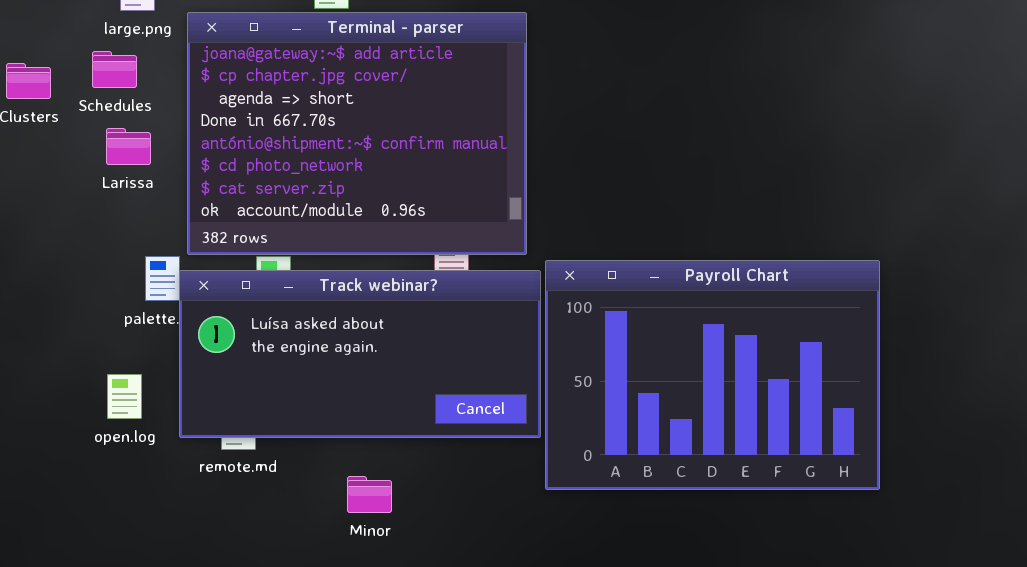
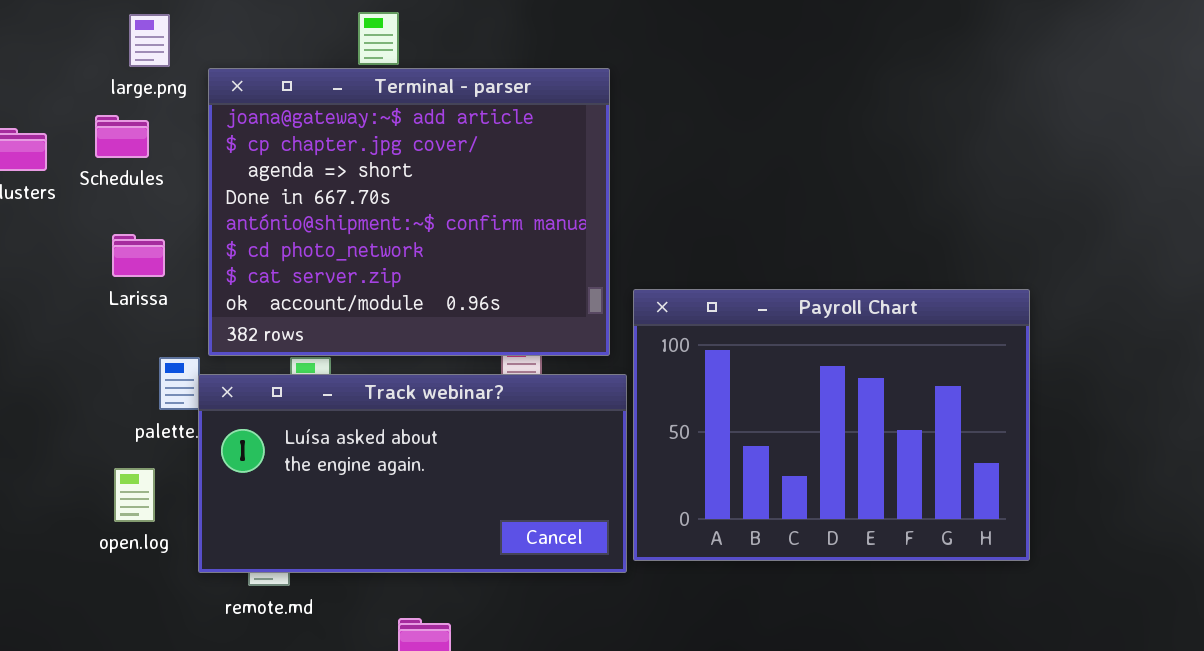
Larissa: [106,128,151,165] -> [112,234,165,277], moved
Payroll Chart: [545,260,880,490] -> [633,289,1030,561], moved
open.log: [107,374,142,419] -> [114,468,155,522], moved

